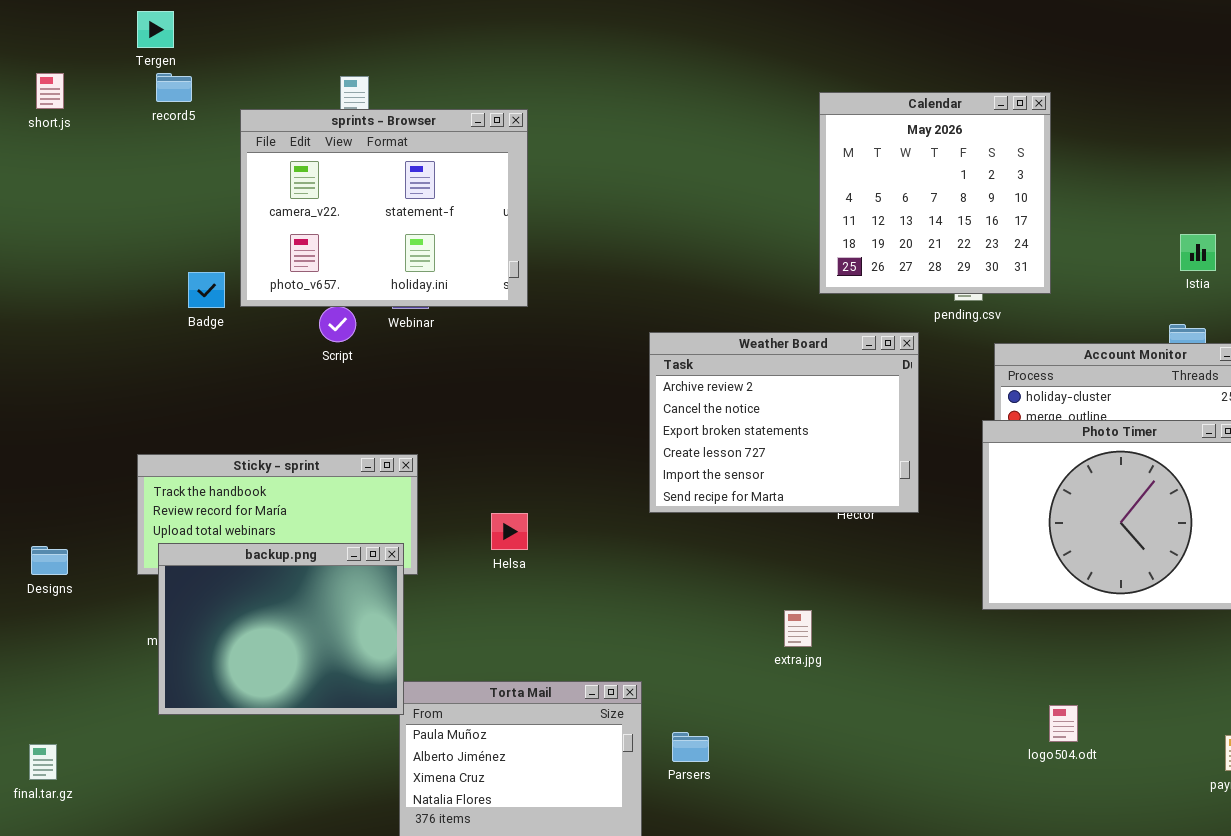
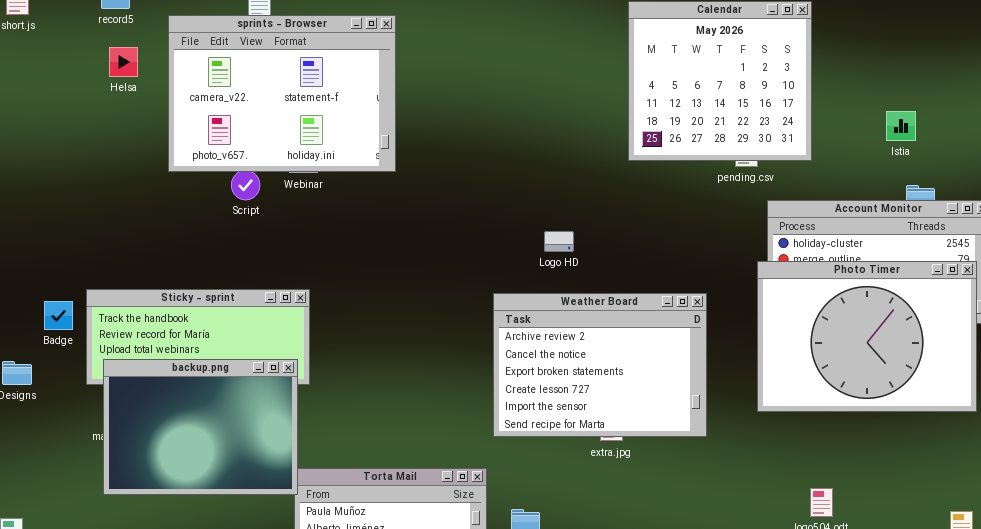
Istia: [1180,234,1216,271] -> [886,111,916,141], moved
Badge: [188,272,225,308] -> [44,301,73,330], moved
Weather Board: [649,332,919,513] -> [493,293,707,437], moved
Helsa: [491,513,528,550] -> [109,47,138,77], moved

